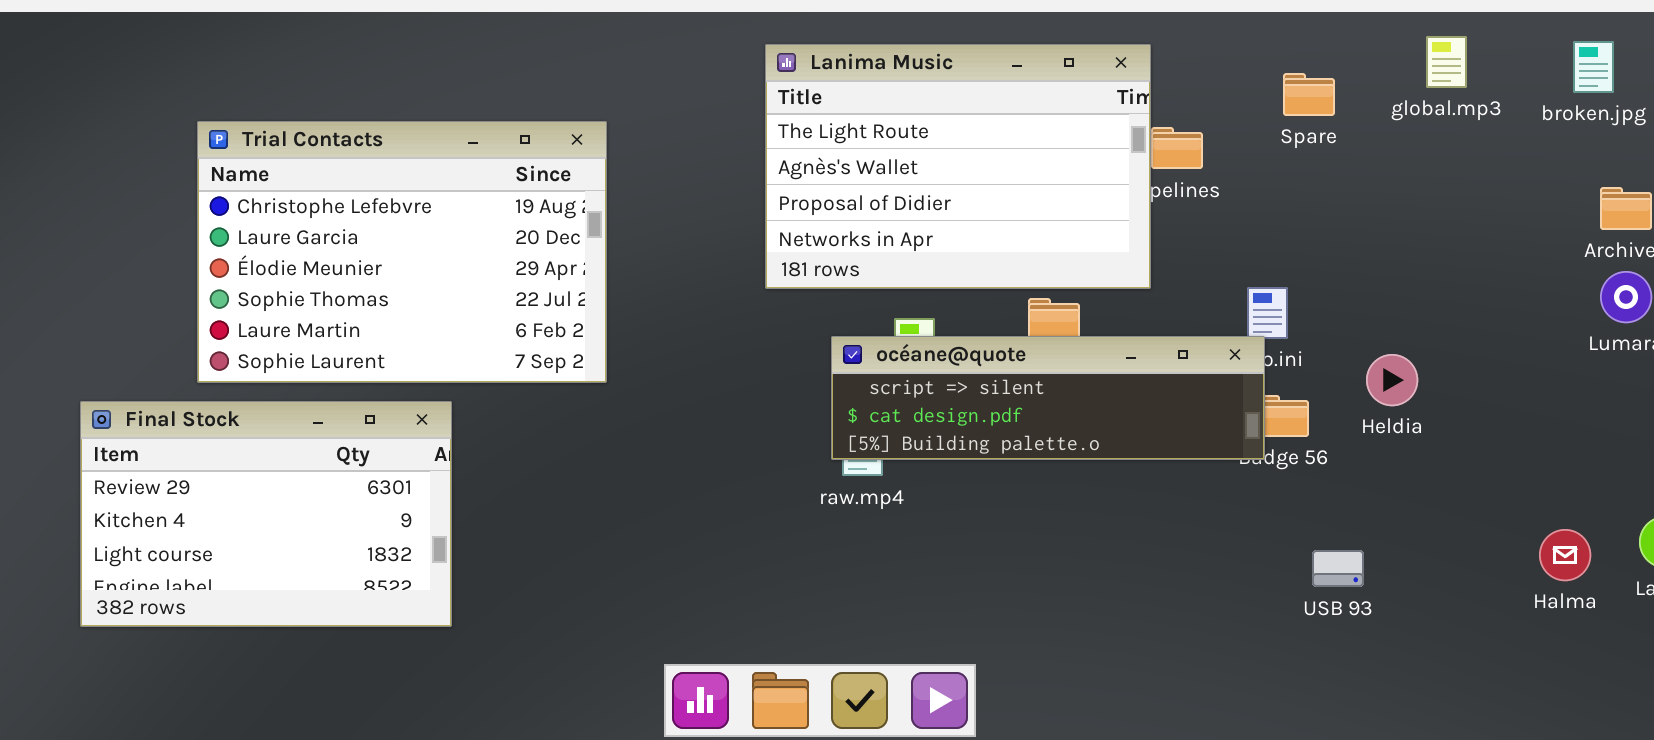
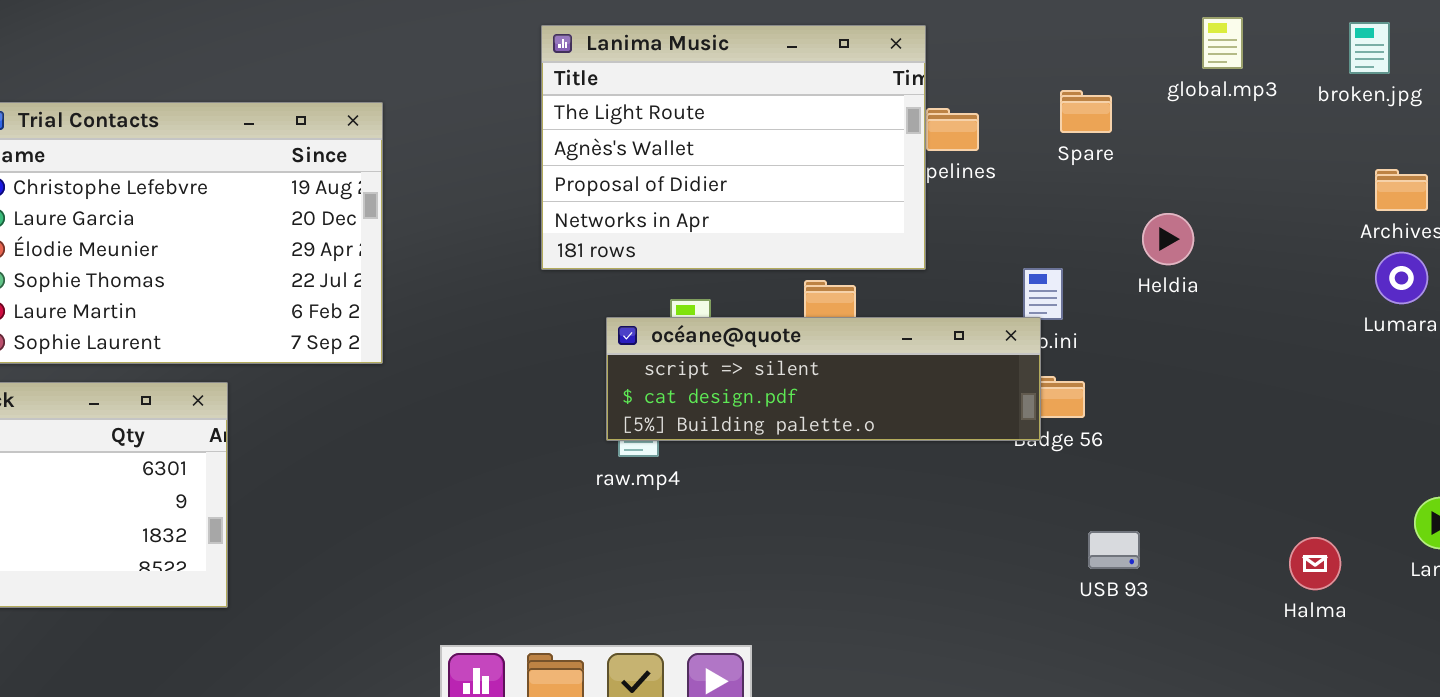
Spare: [1283,73,1335,116] -> [1060,90,1112,133], moved
Heldia: [1366,354,1418,406] -> [1142,213,1194,265], moved
Halma: [1539,529,1591,581] -> [1289,537,1341,590], moved

